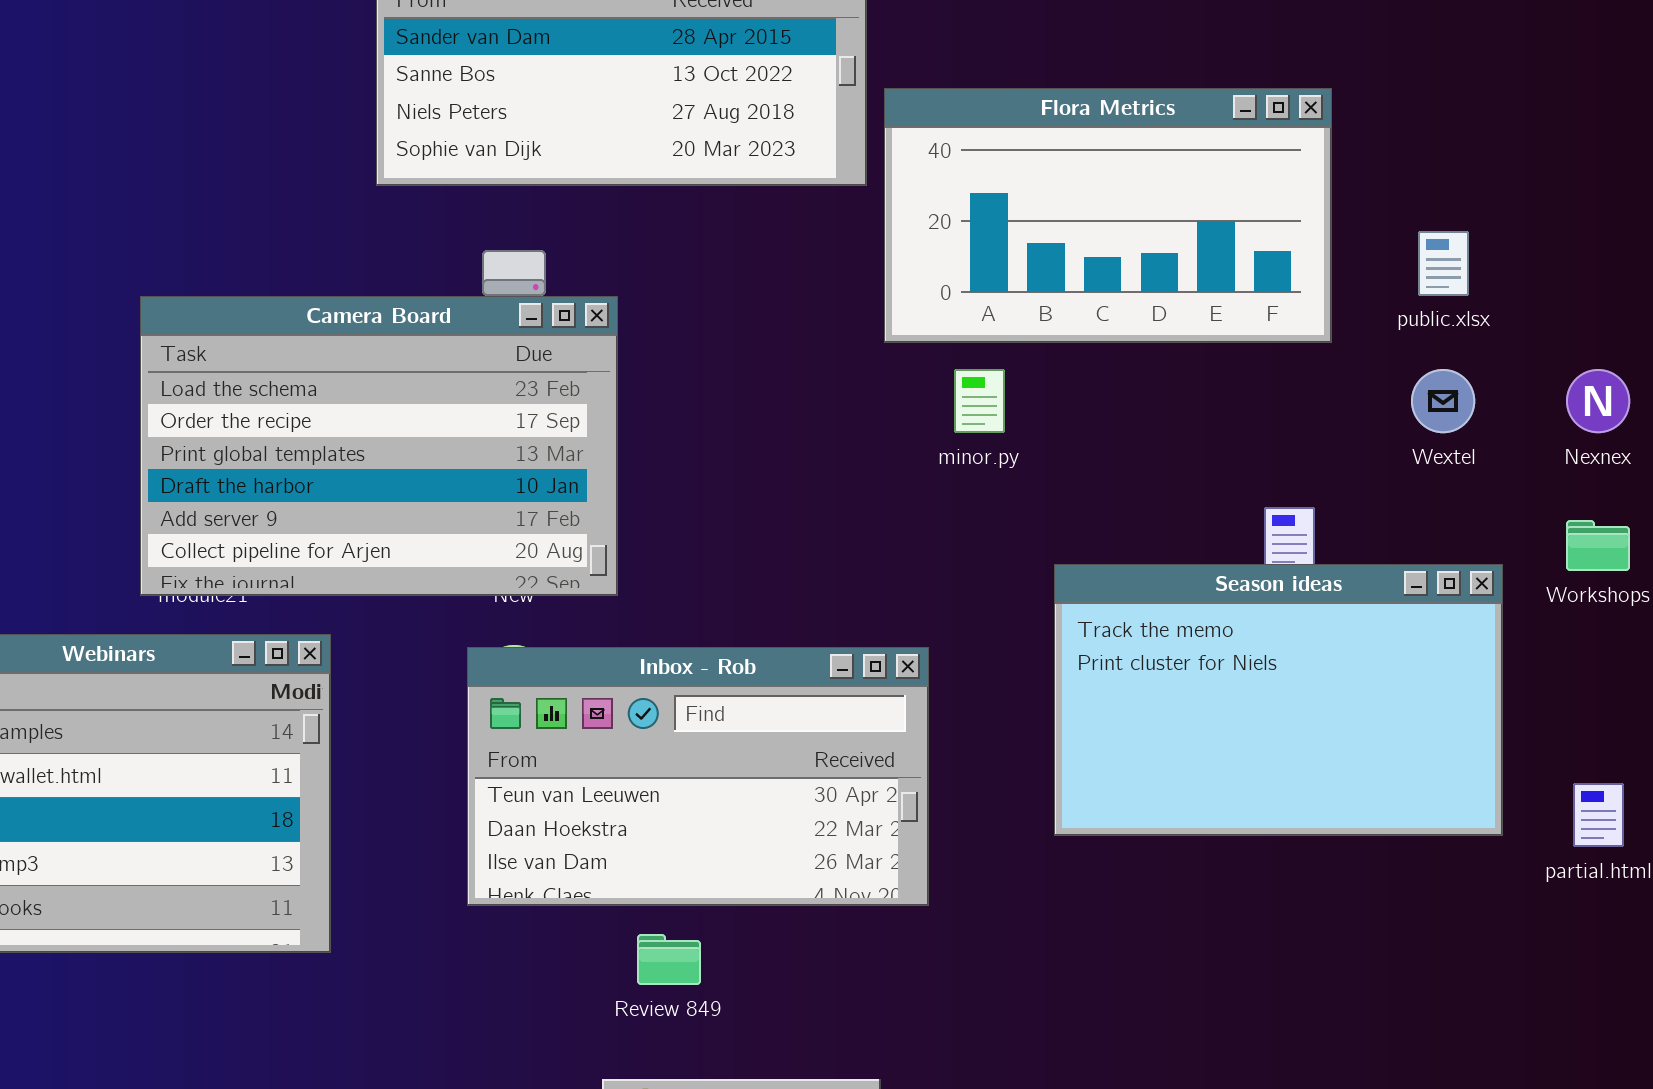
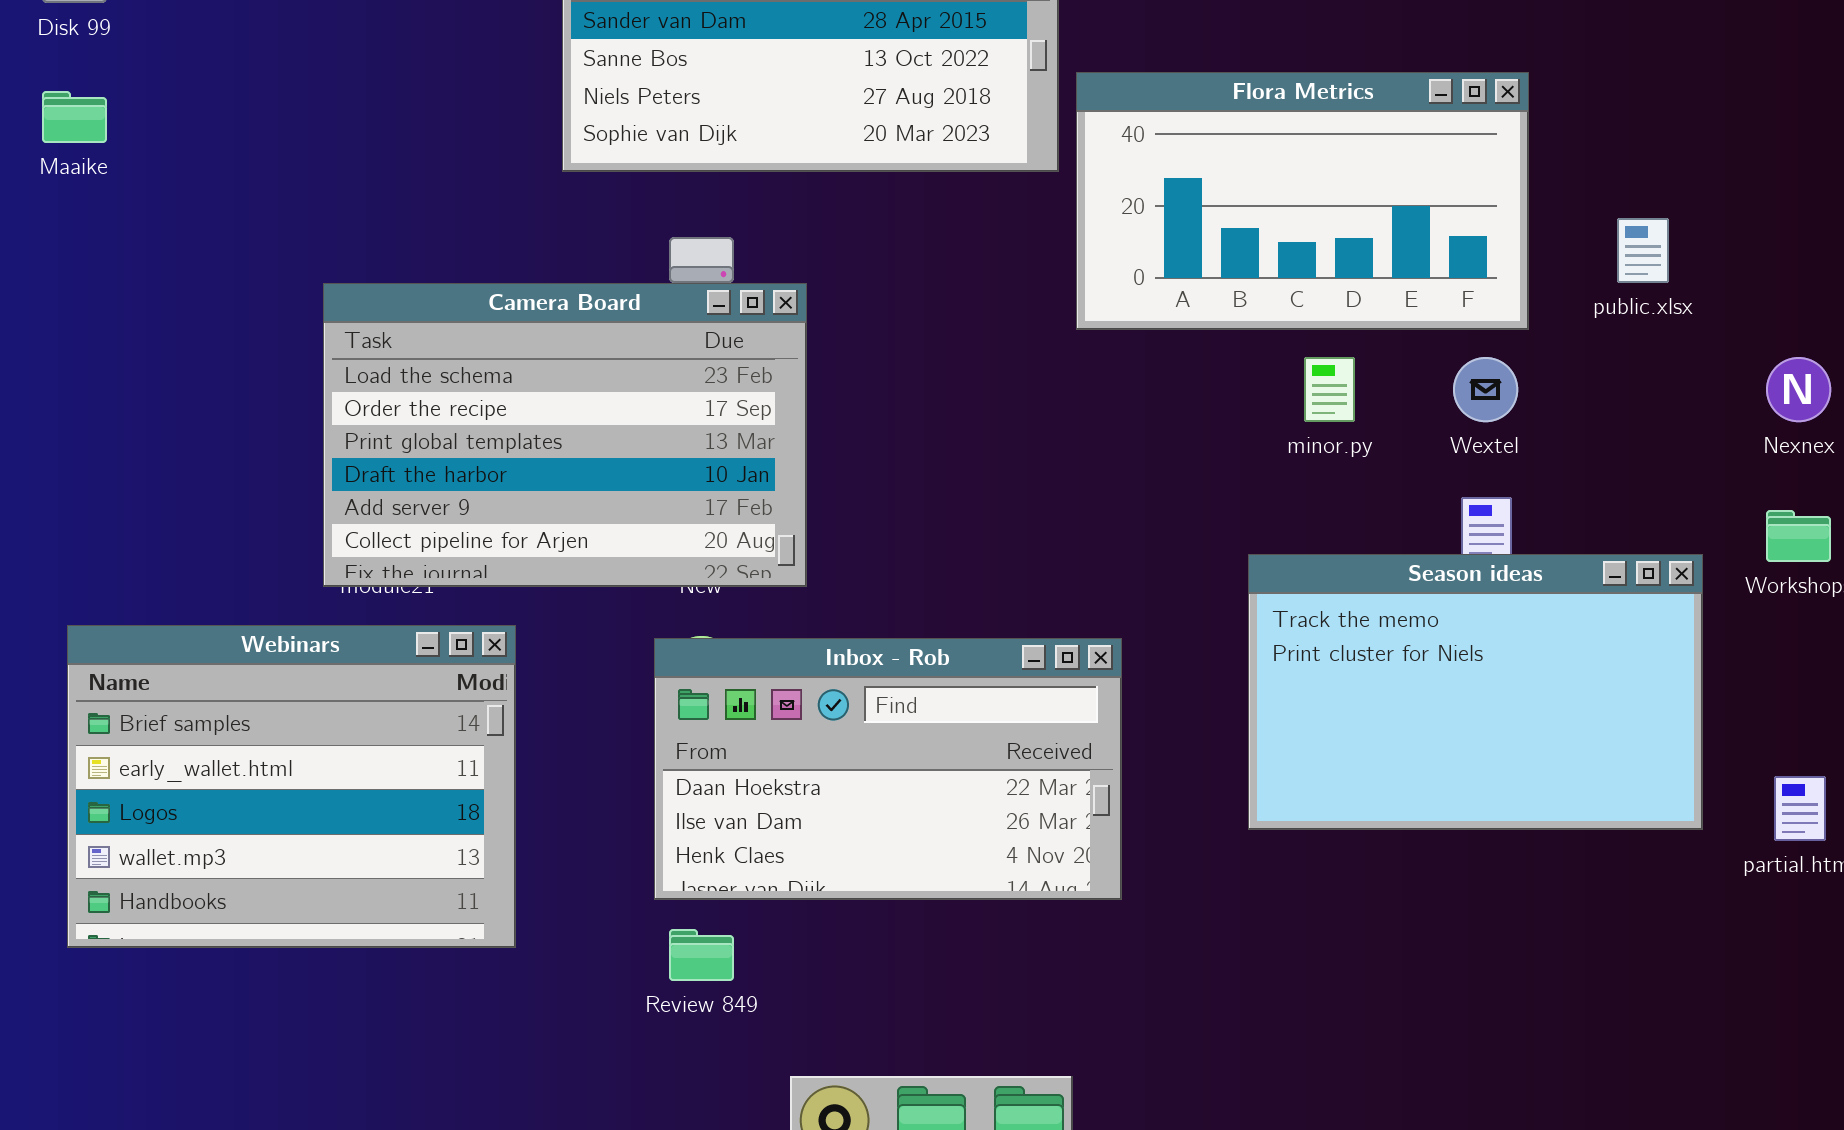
minor.py: [954,369,1005,433] -> [1304,357,1355,422], moved
Wextel: [1411,369,1475,433] -> [1453,357,1518,422], moved
Inbox - Rob: [467,647,929,906] -> [654,638,1122,900], scrolled down 1 row
Review 849: [637,934,701,985] -> [669,929,734,981], moved

